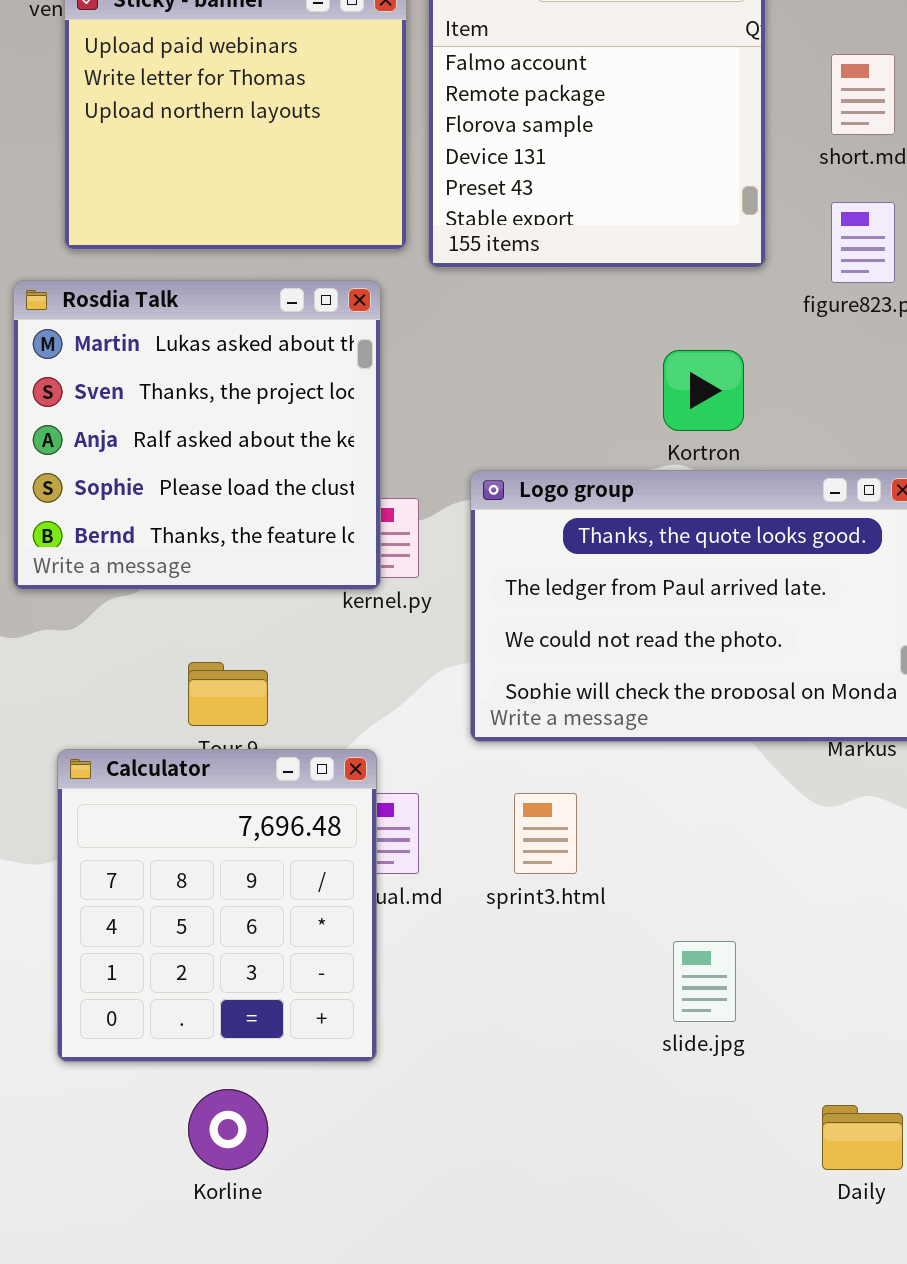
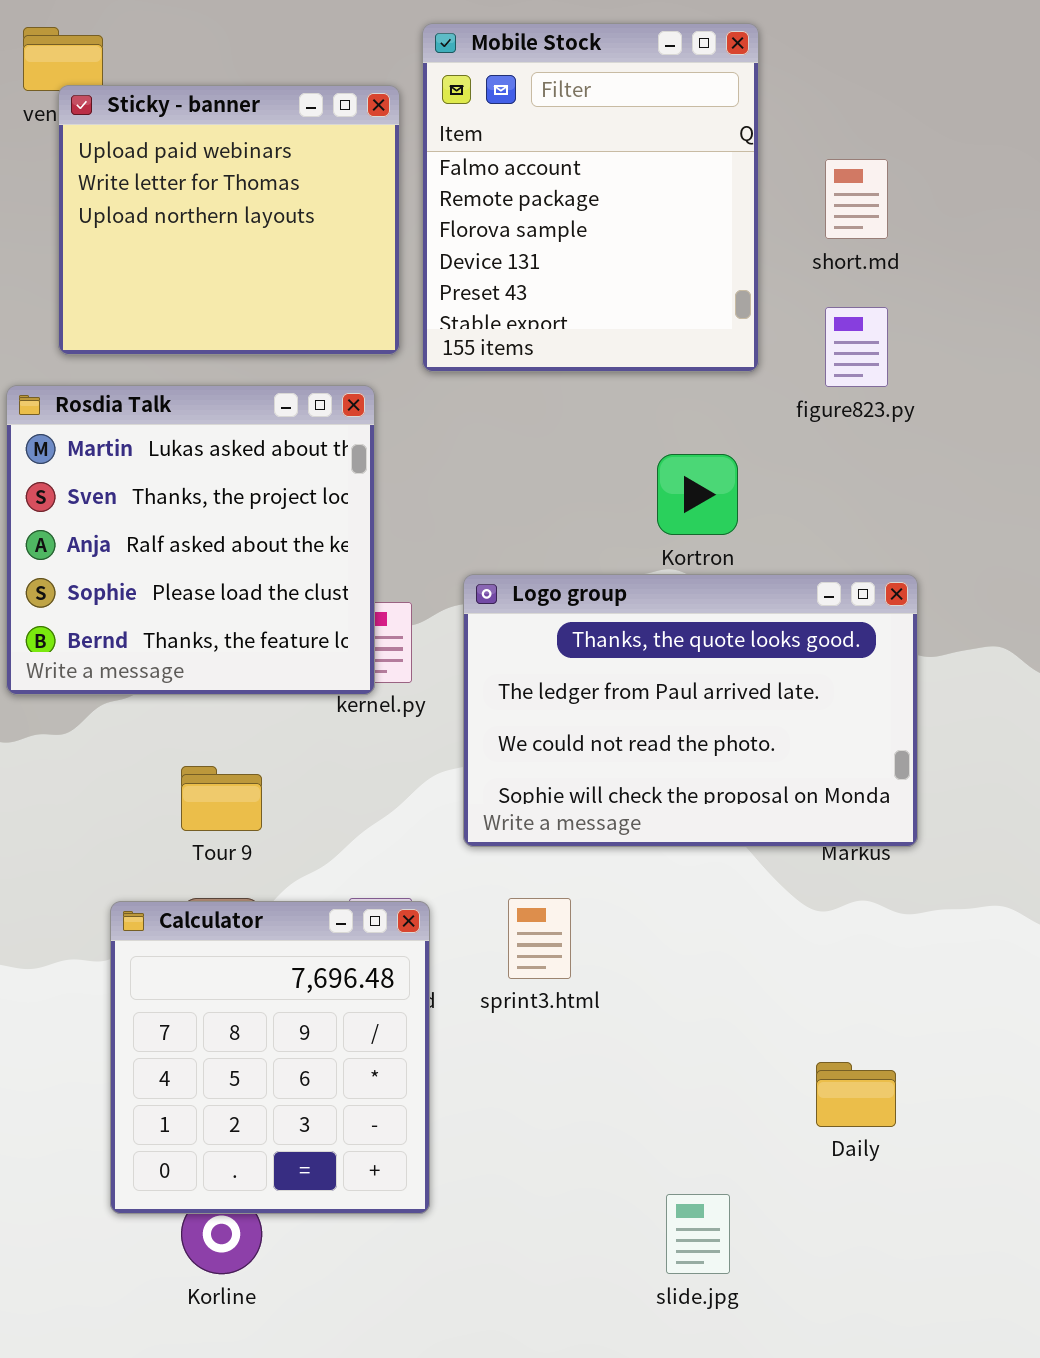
Calculator: [57,749,377,1062] -> [110,901,430,1214], moved
slide.jpg: [673,941,736,1022] -> [666,1194,730,1274], moved
Daily: [822,1105,903,1170] -> [816,1062,896,1127], moved

